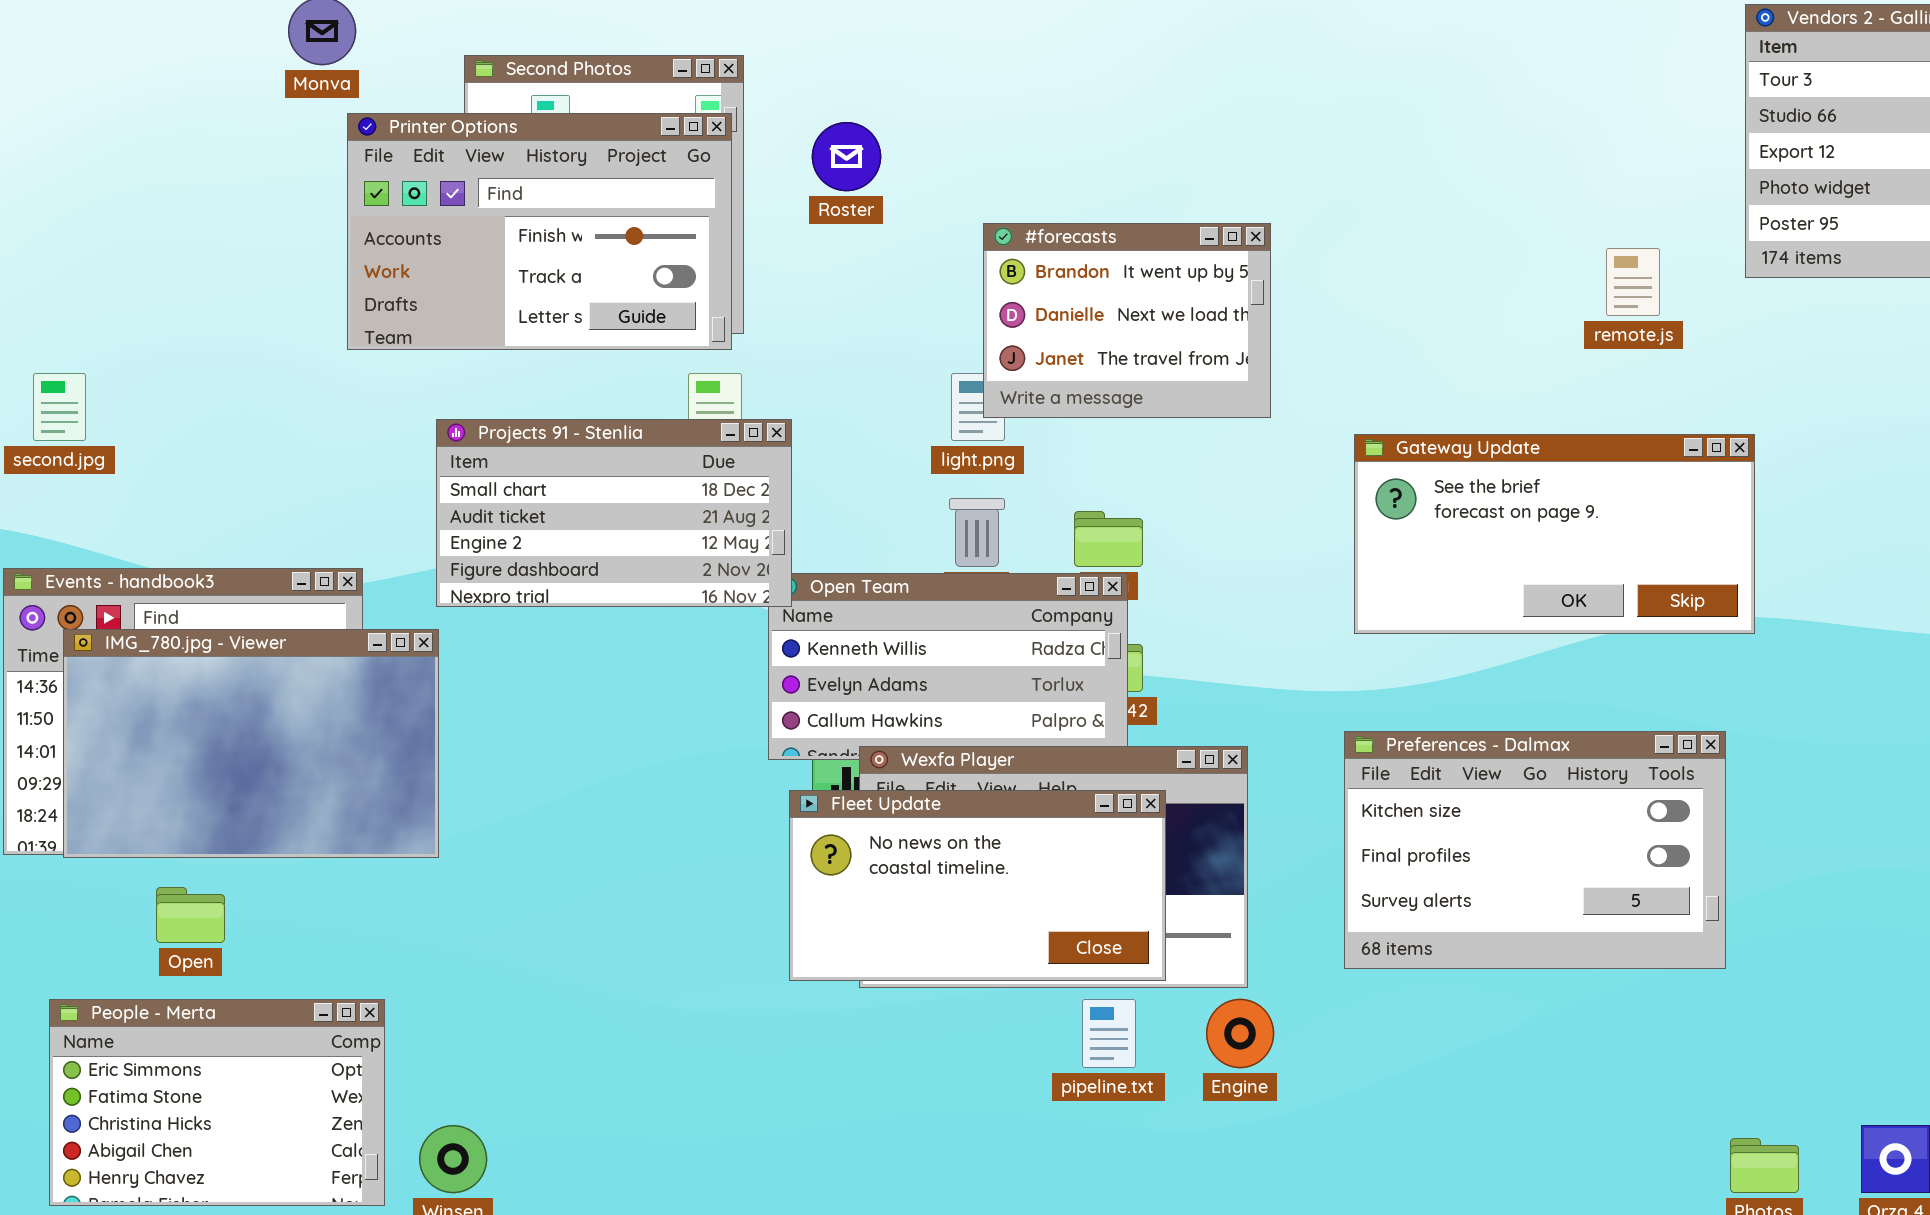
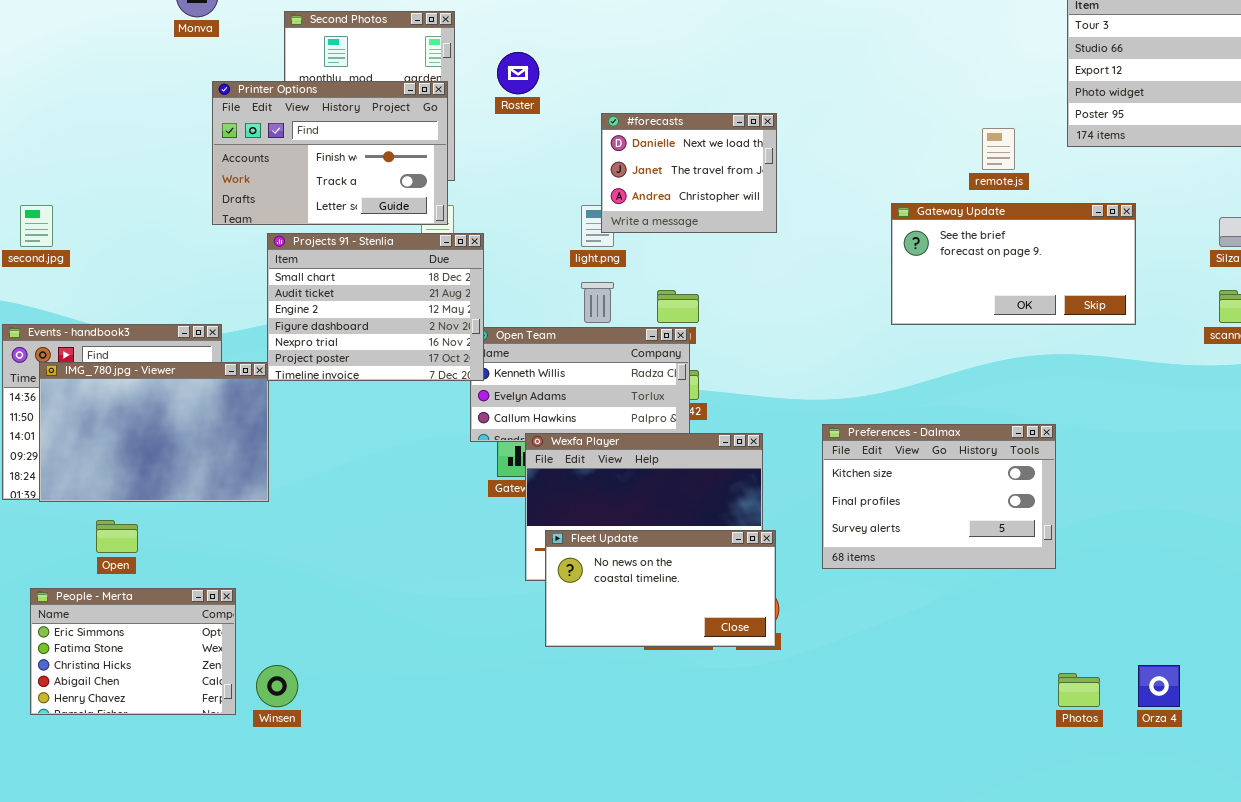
Printer Options: [347,113,732,350] -> [212,81,448,225], moved
#forecasts: [983,223,1271,418] -> [601,113,777,233], scrolled down 1 row
Projects 91 - Stenlia: [436,419,792,607] -> [267,233,484,381], resized
Gateway Update: [1354,434,1755,634] -> [891,203,1136,325], moved
Fleet Update: [789,790,1166,981] -> [545,530,776,647], moved

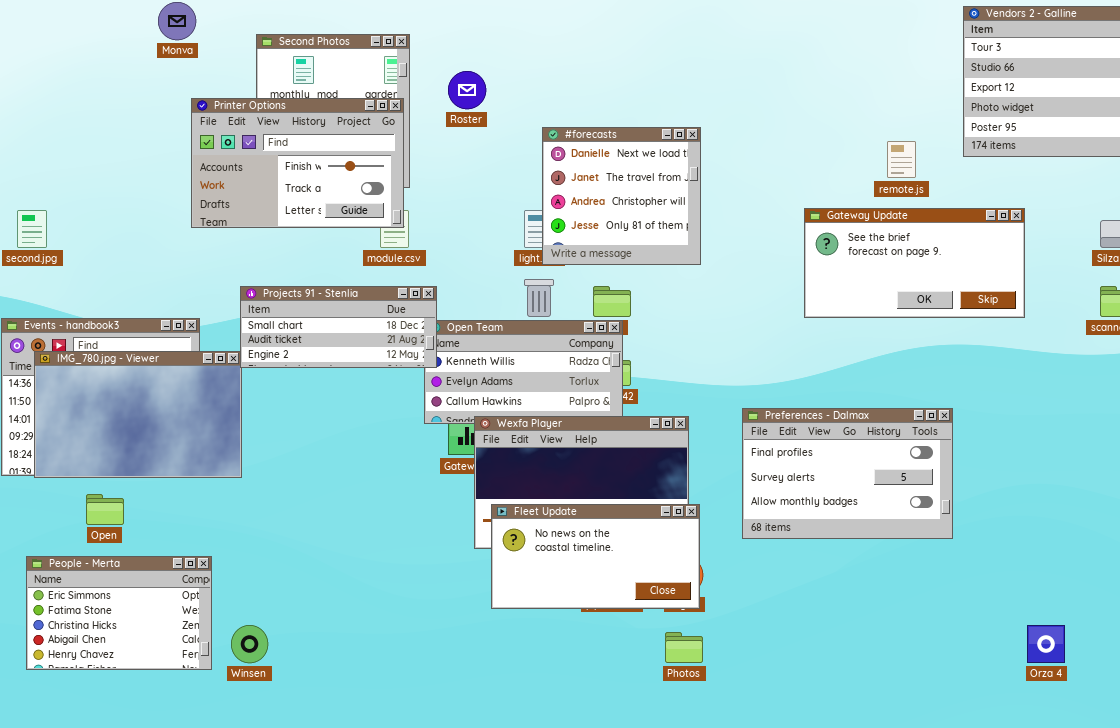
#forecasts: [601,113,777,233] -> [542,127,701,265], resized
Projects 91 - Stenlia: [267,233,484,381] -> [240,286,437,368], resized
Preferences - Dalmax: [822,424,1056,569] -> [742,408,953,539], scrolled down 1 row
Photos: [1058,673,1100,707] -> [665,632,703,663], moved

